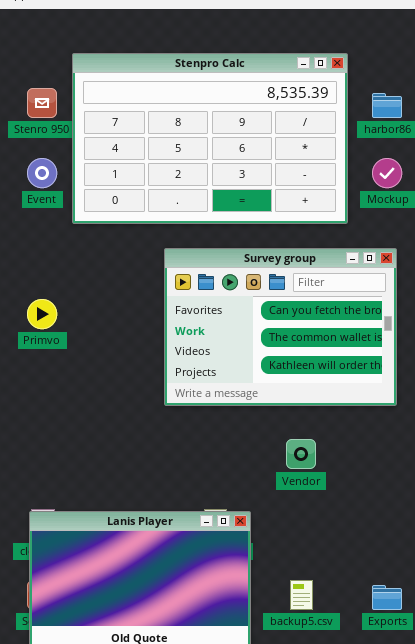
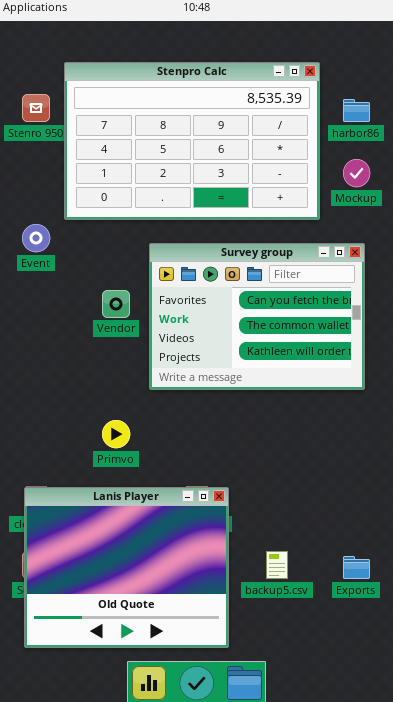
Event: [27,158,57,188] -> [22,224,50,252], moved
Primvo: [27,299,57,329] -> [102,420,130,448], moved
Vendor: [286,439,316,469] -> [102,290,130,318], moved

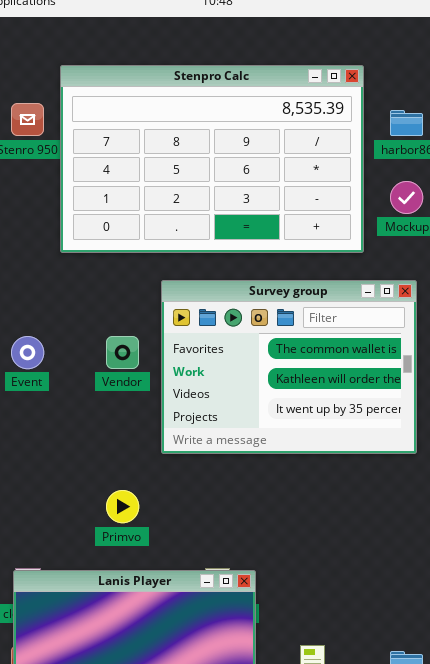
Event: [22,224,50,252] -> [11,336,44,369], moved
Survey group: [149,243,365,390] -> [161,280,417,454], scrolled down 1 row

